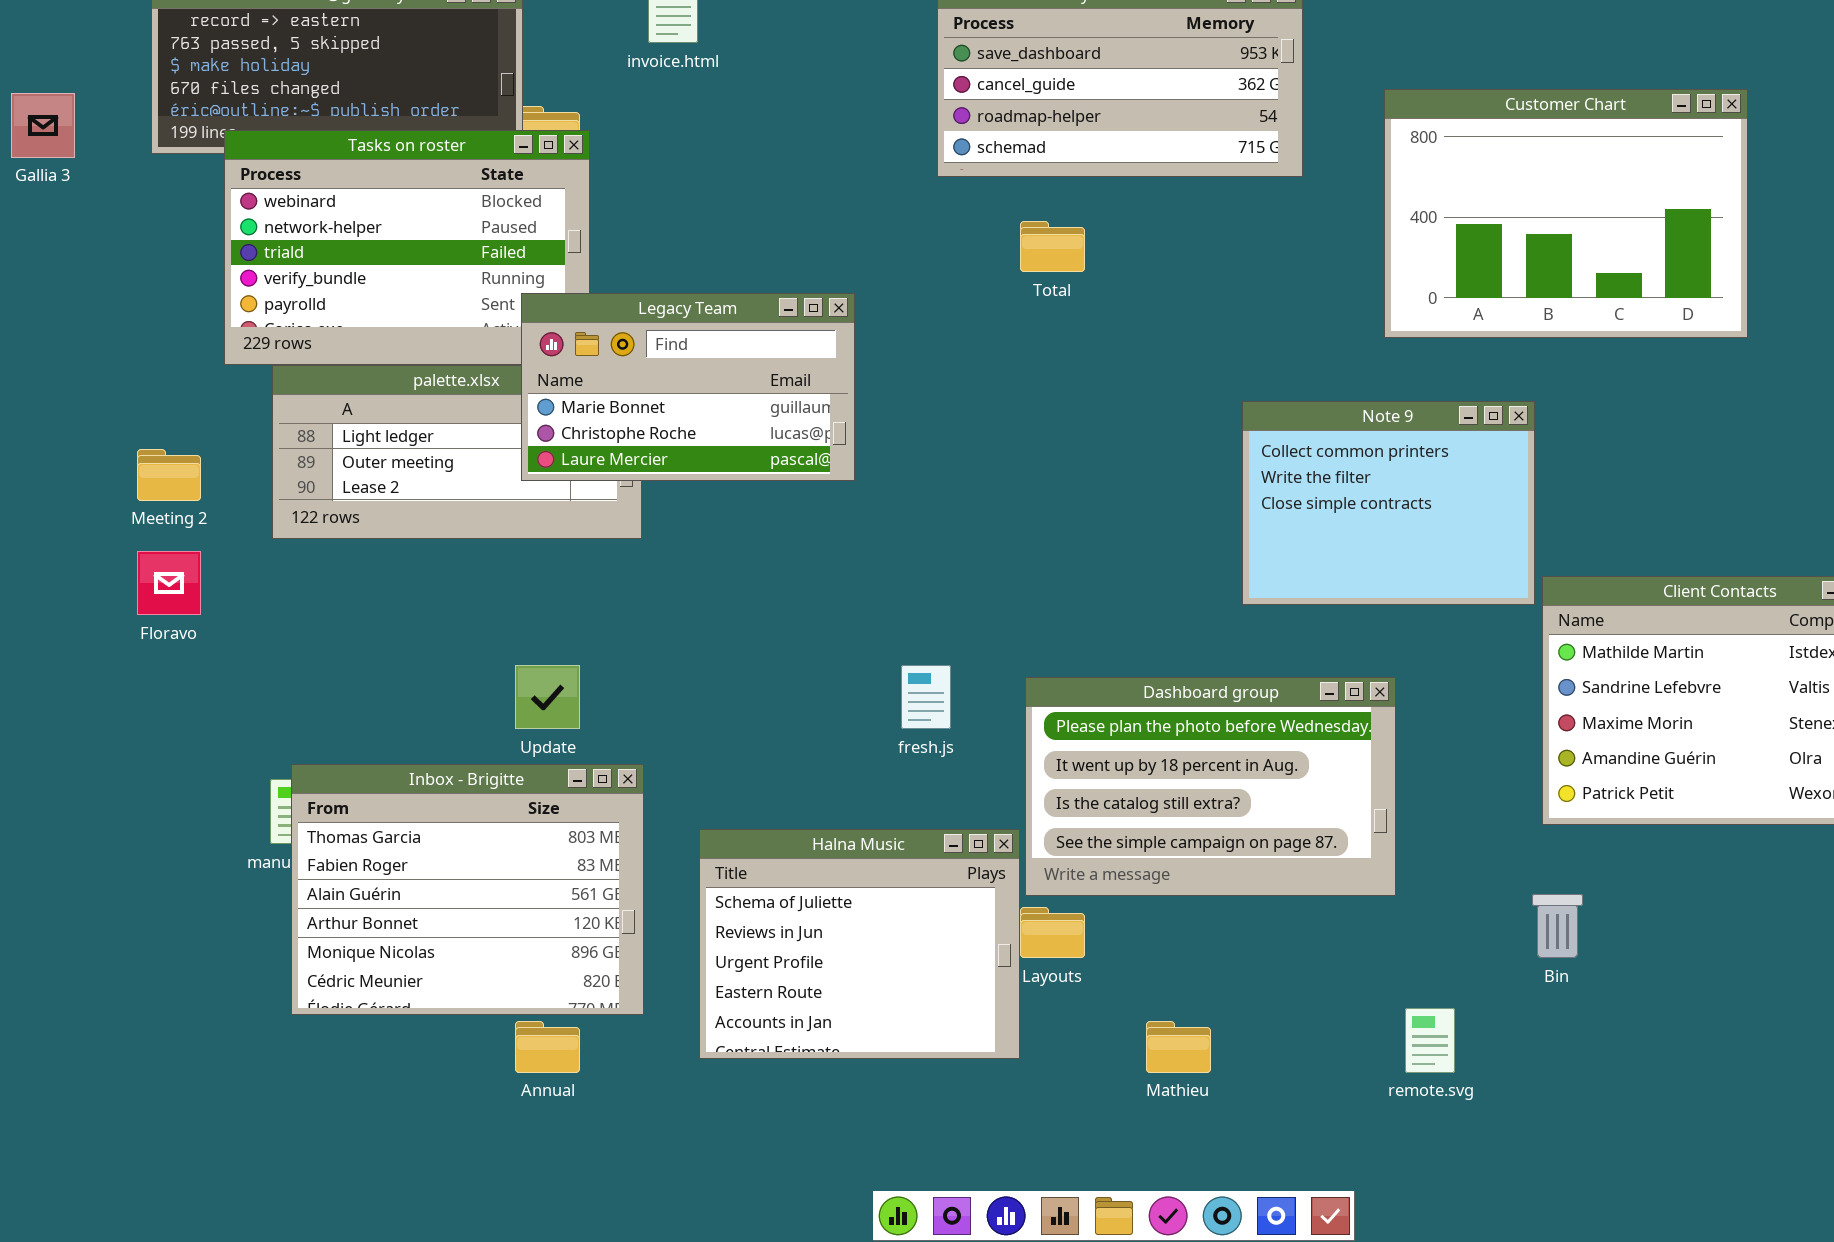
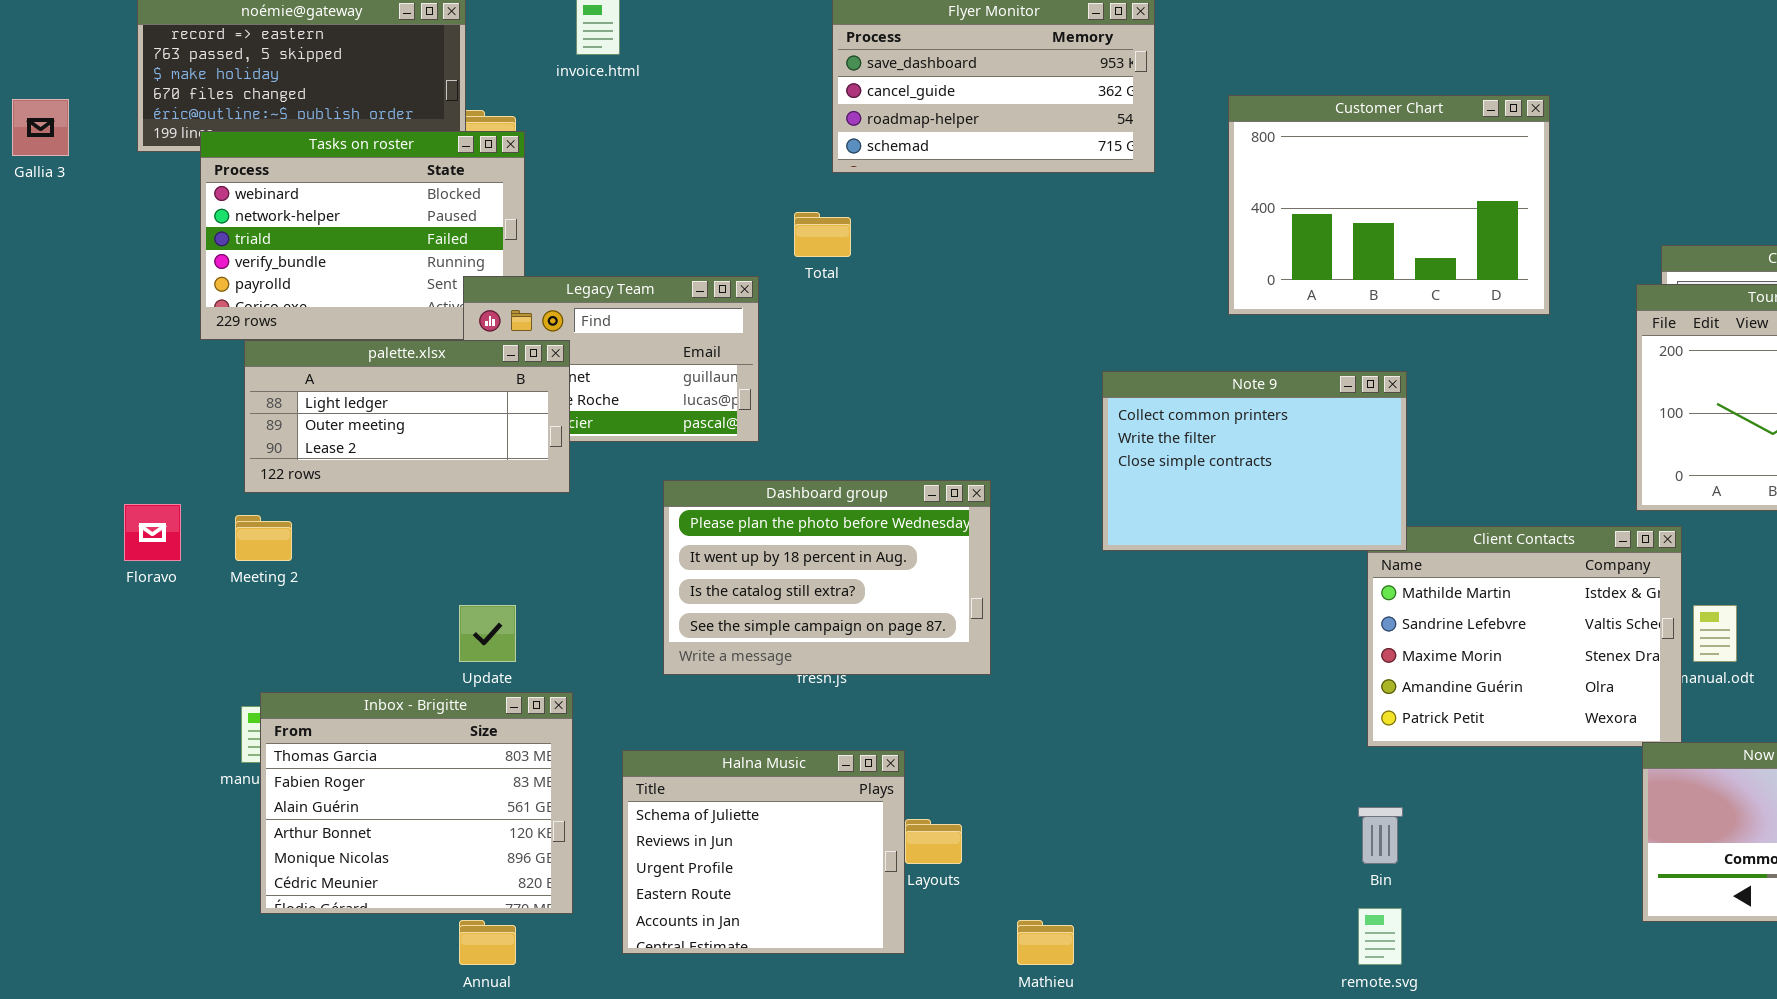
Total: [1020,221,1085,272] -> [794,212,851,257], moved
palette.xlsx: [272,365,642,539] -> [244,340,570,493], raised
Note 9: [1242,401,1535,605] -> [1102,371,1407,551], resized
Meeting 2: [137,449,201,501] -> [235,515,292,561], moved
Dashboard group: [1025,677,1396,896] -> [663,480,991,675], moved
remote.svg: [1405,1008,1455,1073] -> [1358,908,1402,965], moved

